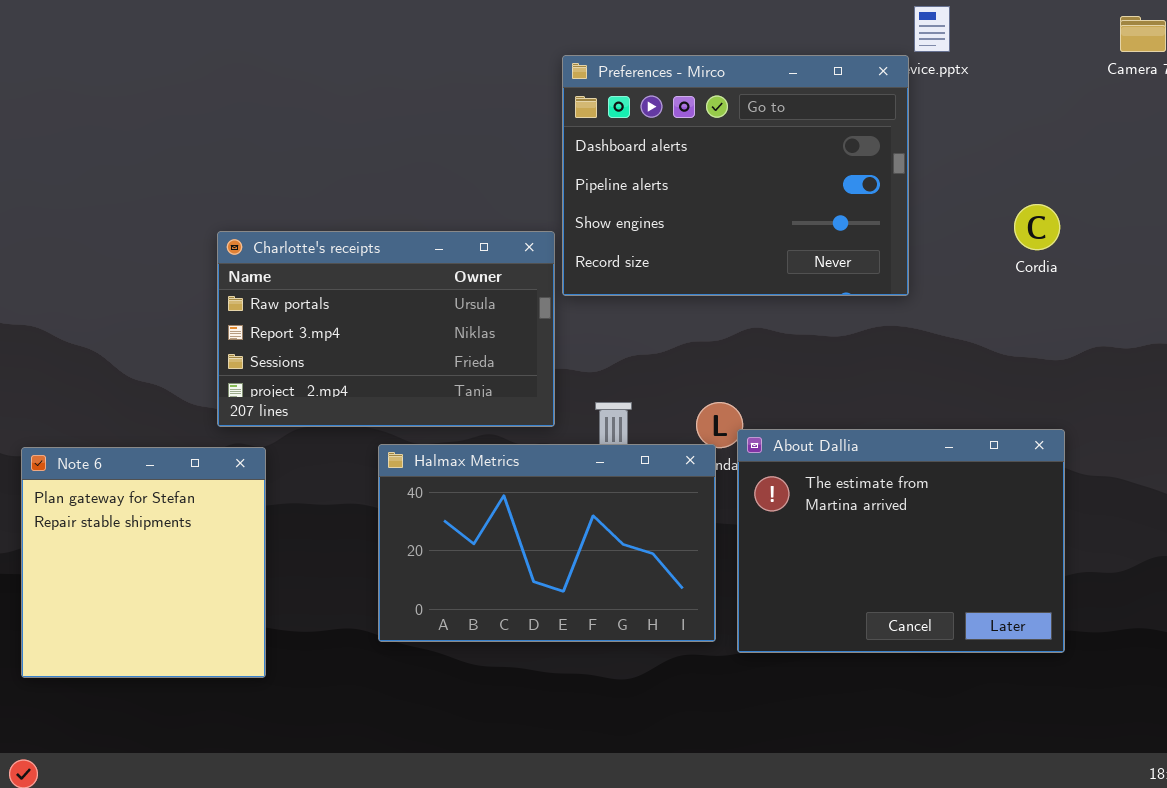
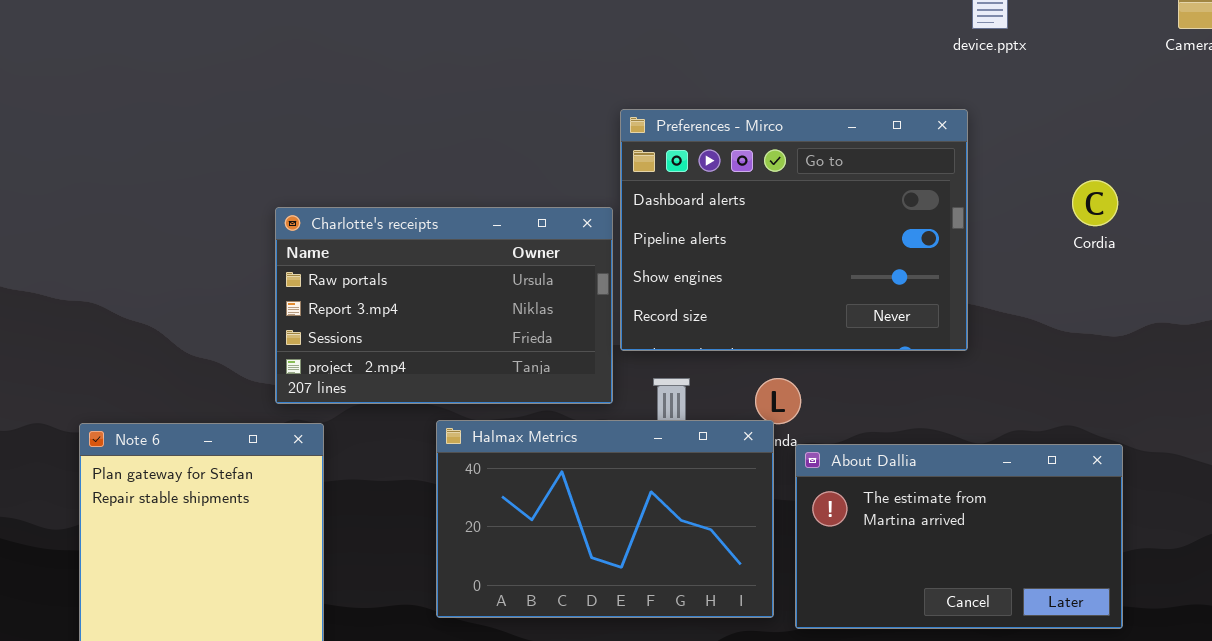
Preferences - Mirco: [562,55,909,296] -> [620,109,968,351], moved
About Dallia: [737,429,1065,653] -> [795,444,1123,629], resized

